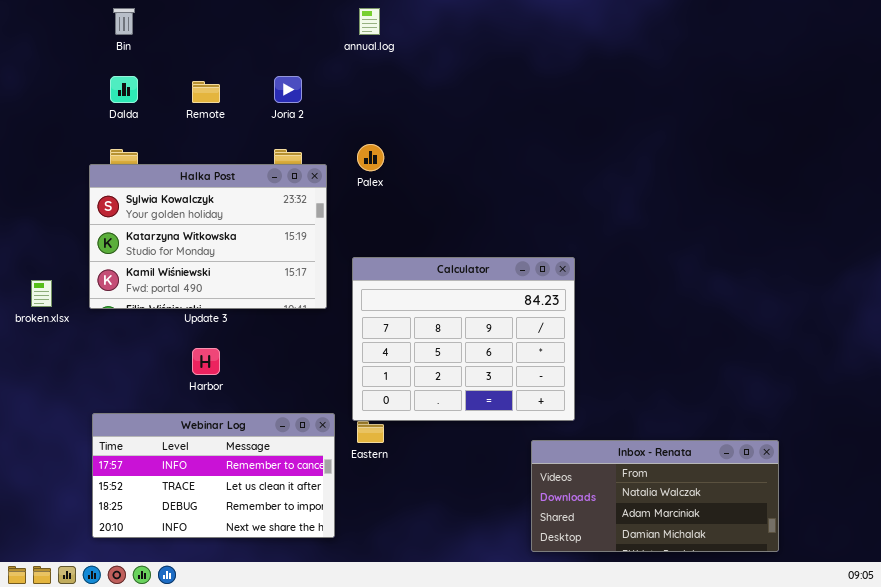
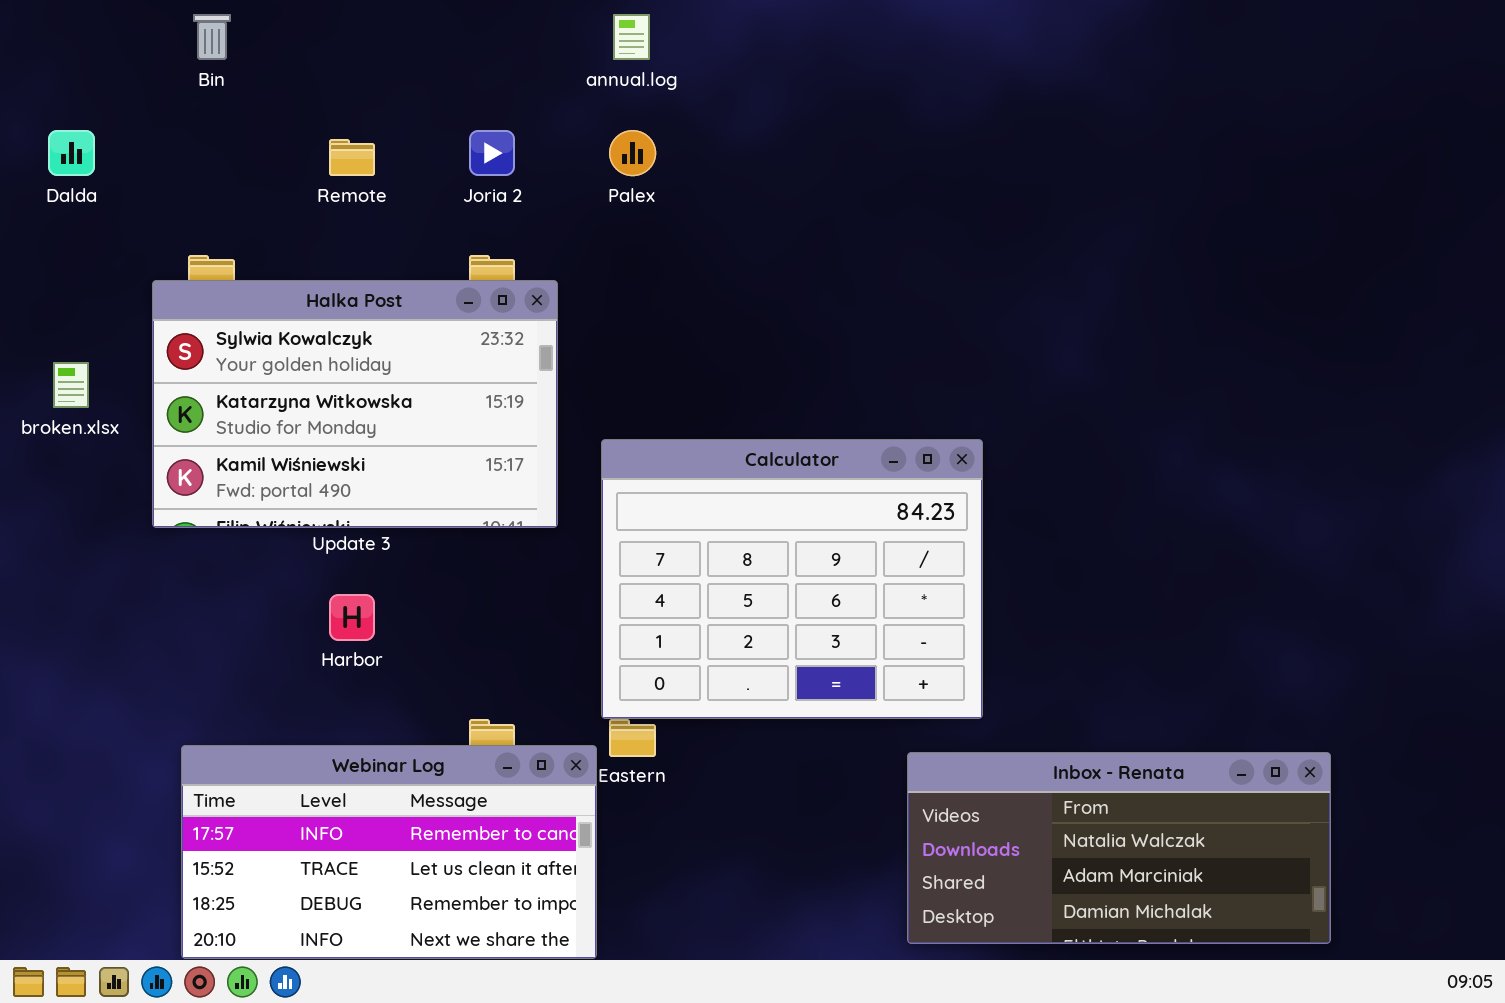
Dalda: [110,76,138,103] -> [48,130,95,176], moved
Palex: [357,144,384,171] -> [609,130,656,176], moved
broken.xlsx: [31,280,52,307] -> [53,362,89,408], moved
Webinar Log: [92,413,335,538] -> [181,745,597,959], moved

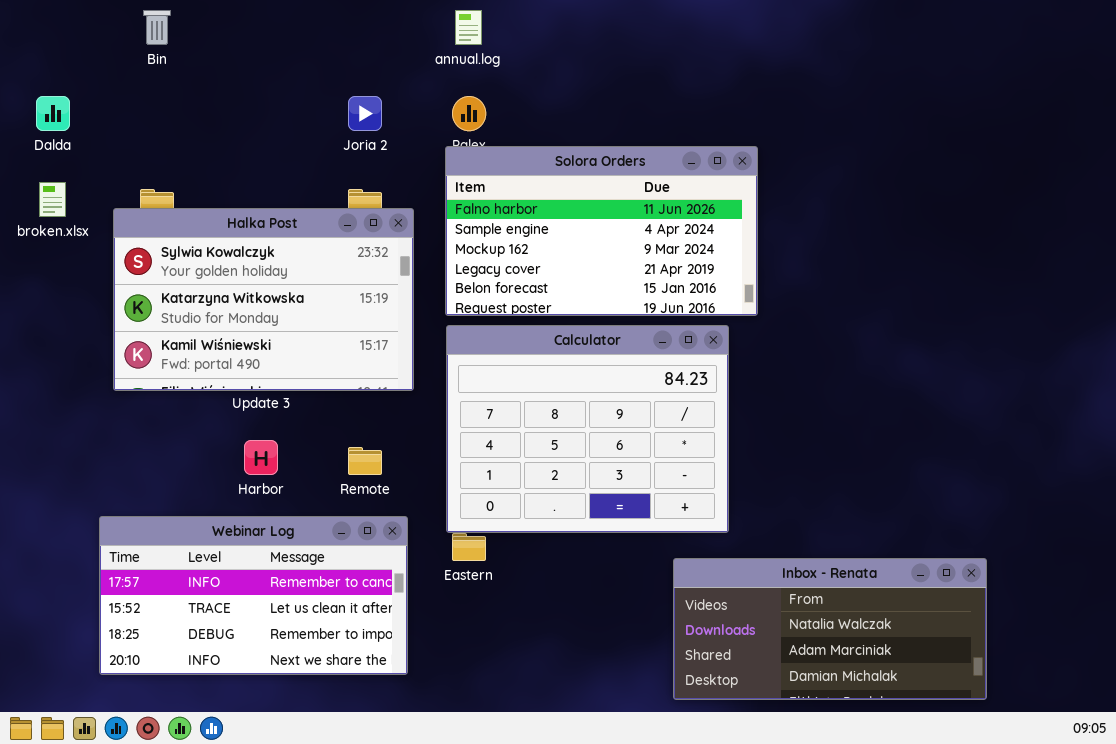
Remote: [329,139,375,176] -> [348,447,382,475], moved
Solora Orders: none -> [445,146,758,316], opened
broken.xlsx: [53,362,89,408] -> [39,182,66,217], moved
Webinar Log: [181,745,597,959] -> [99,516,408,675], moved

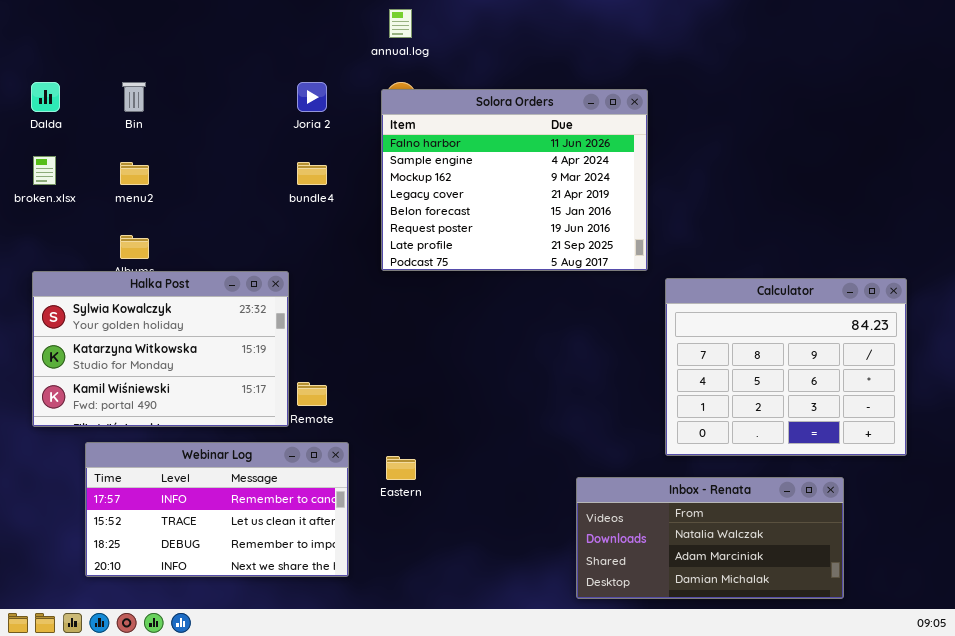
Bin: [143,10,171,45] -> [122,82,146,112], moved
Solora Orders: [445,146,758,316] -> [381,89,648,271], resized
Halka Post: [113,208,414,391] -> [32,271,289,427], moved
Calculator: [446,325,729,533] -> [665,278,907,456], moved

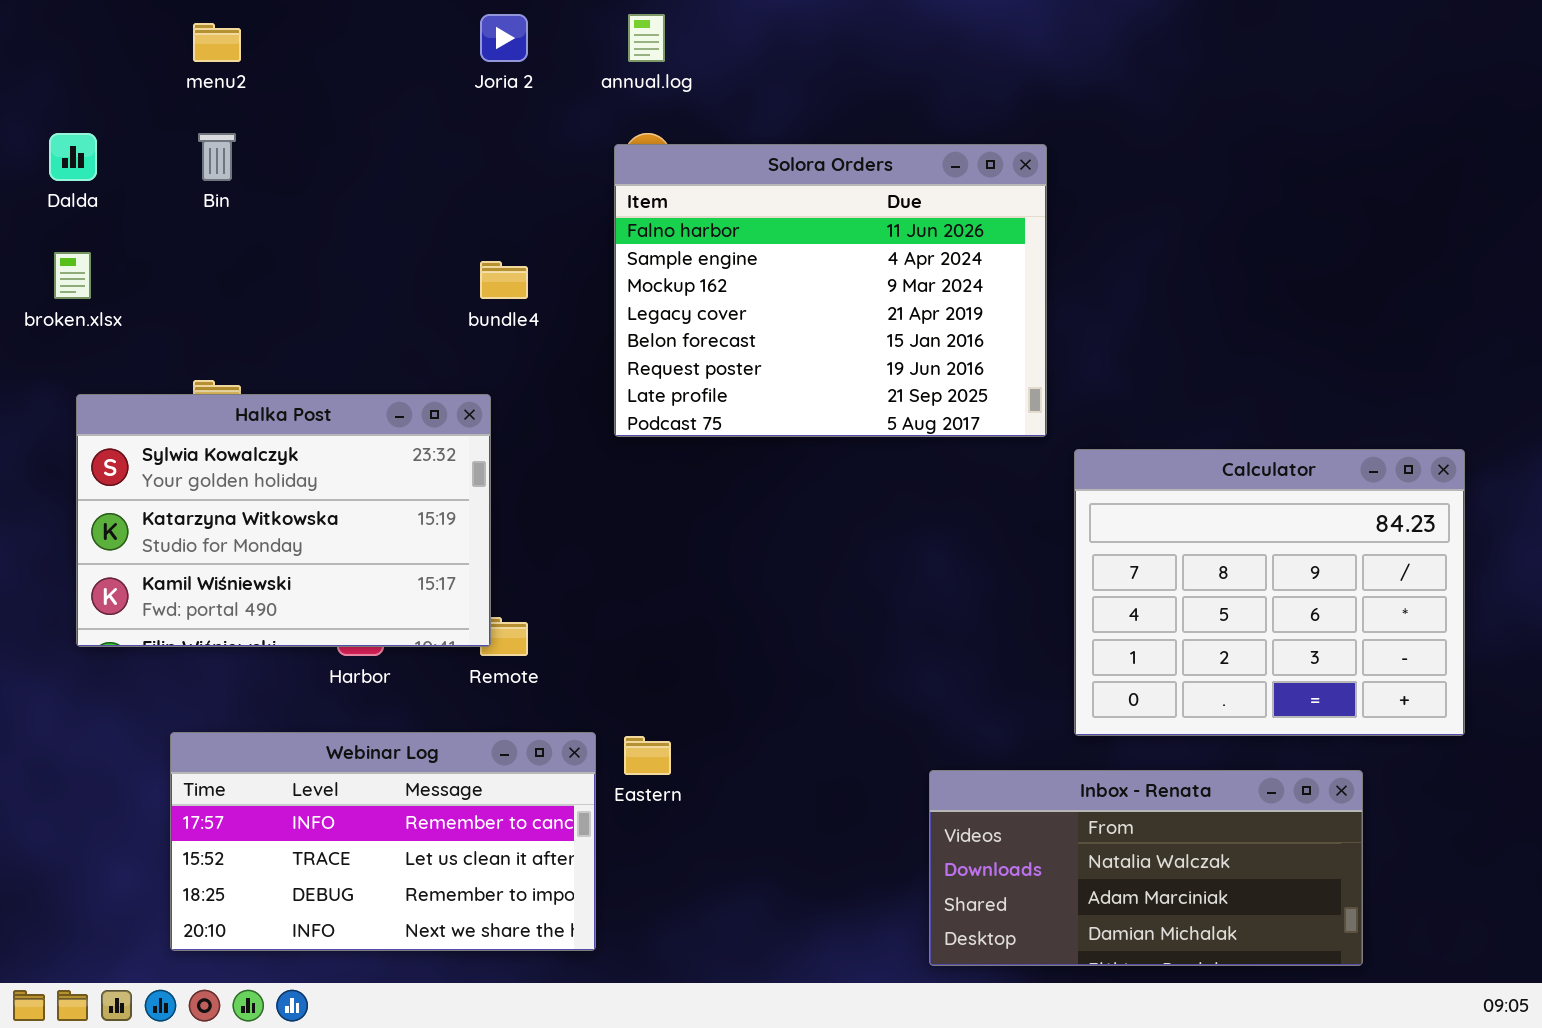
Joria 2: [297,82,327,112] -> [480,14,528,62], moved
menu2: [120,162,149,185] -> [193,23,241,62], moved
Halka Post: [32,271,289,427] -> [76,394,491,647], moved
Webinar Log: [85,442,349,577] -> [170,732,596,951], moved

